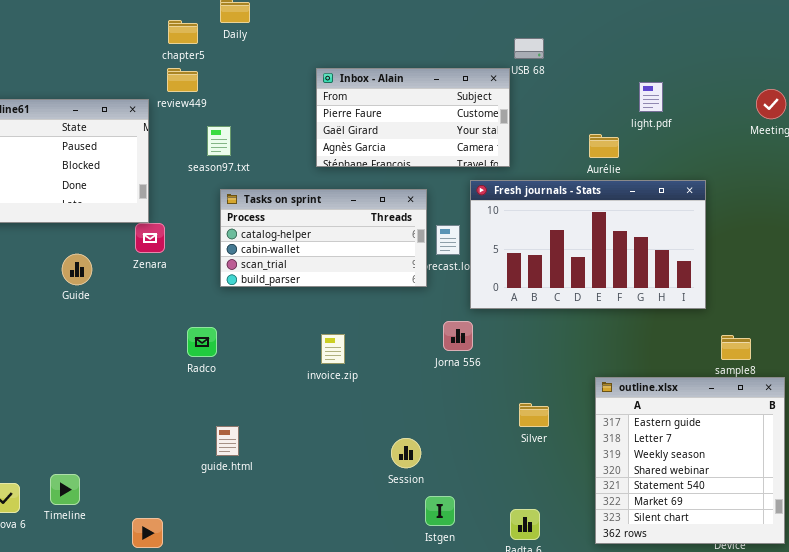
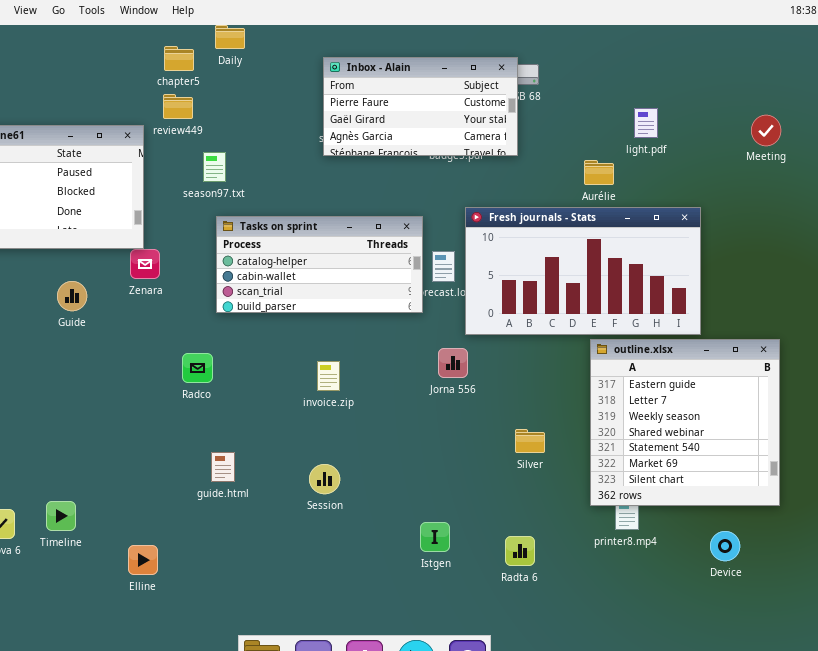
Inbox - Alain: [316,68,510,167] -> [323,57,518,156], moved
outline.xlsx: [595,377,785,544] -> [590,339,780,506], moved
Session: [391,438,421,468] -> [309,464,340,494], moved

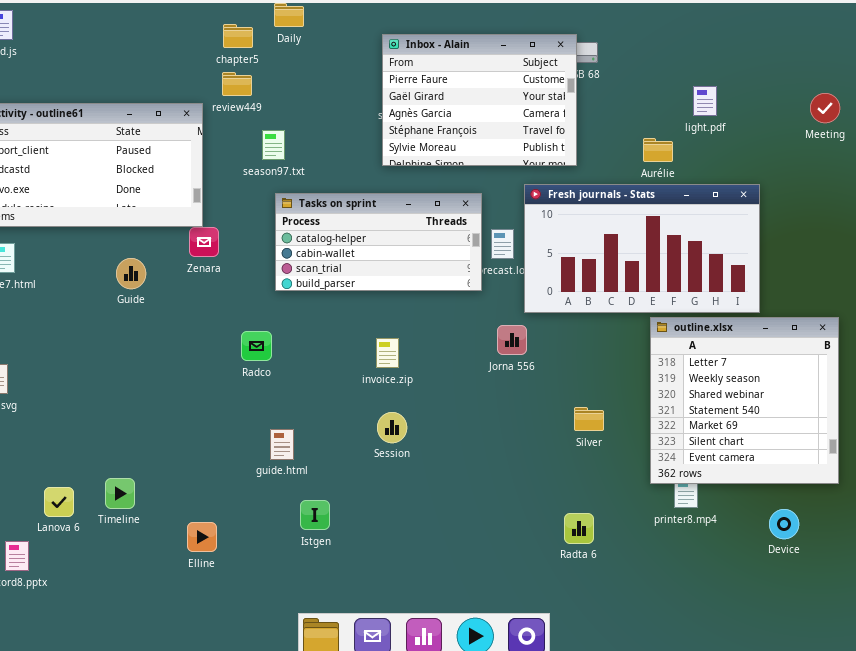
Inbox - Alain: [323,57,518,156] -> [382,34,577,166], resized
outline.xlsx: [590,339,780,506] -> [650,317,839,484], scrolled down 1 row
Session: [309,464,340,494] -> [377,412,407,443], moved
Istgen: [420,522,450,552] -> [300,500,330,530], moved

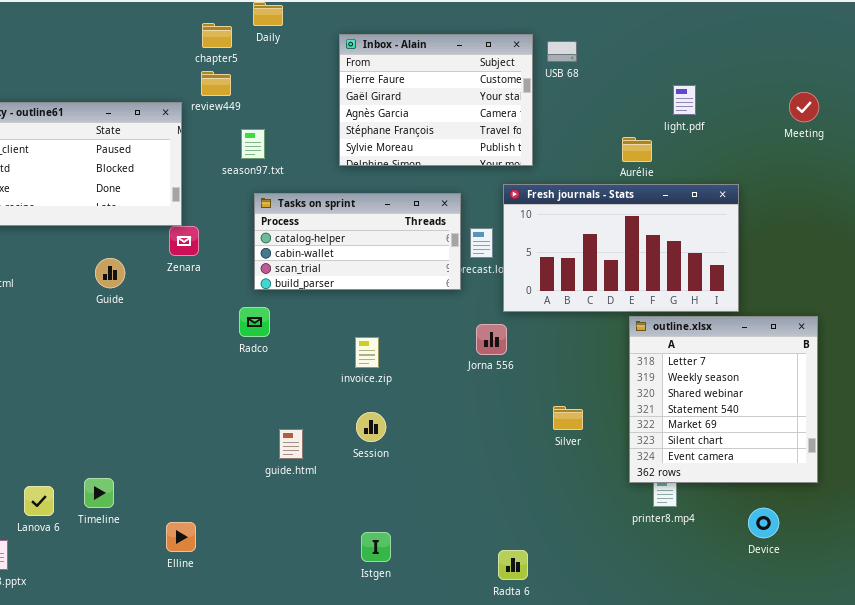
Inbox - Alain: [382,34,577,166] -> [339,34,533,166], moved
Radco: [241,331,272,361] -> [239,307,270,337], moved
guide.html: [270,429,294,460] -> [279,429,303,459], moved
Istgen: [300,500,330,530] -> [361,532,391,562], moved
Radta 6: [564,513,594,544] -> [498,550,528,580], moved

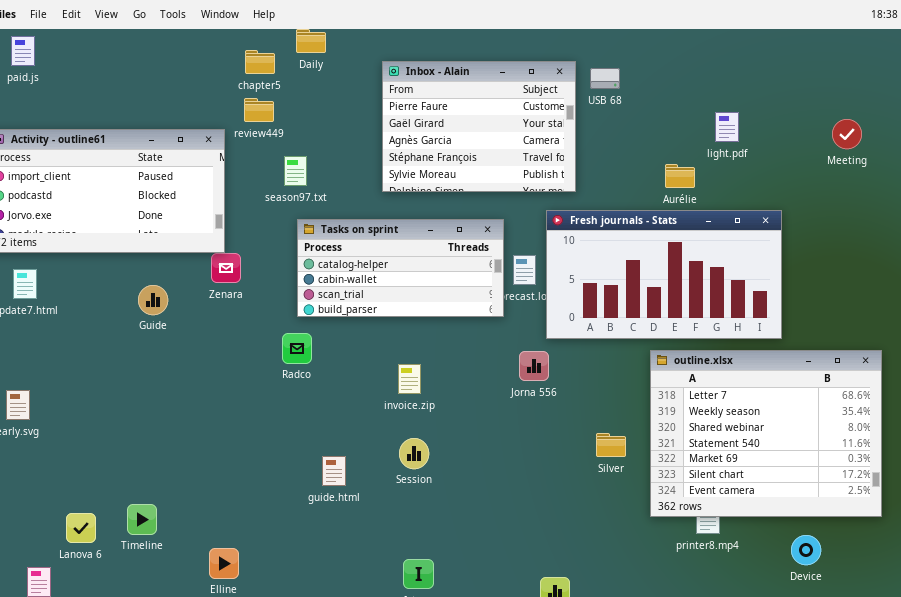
outline.xlsx: [629,316,818,483] -> [650,350,882,517], moved, resized

